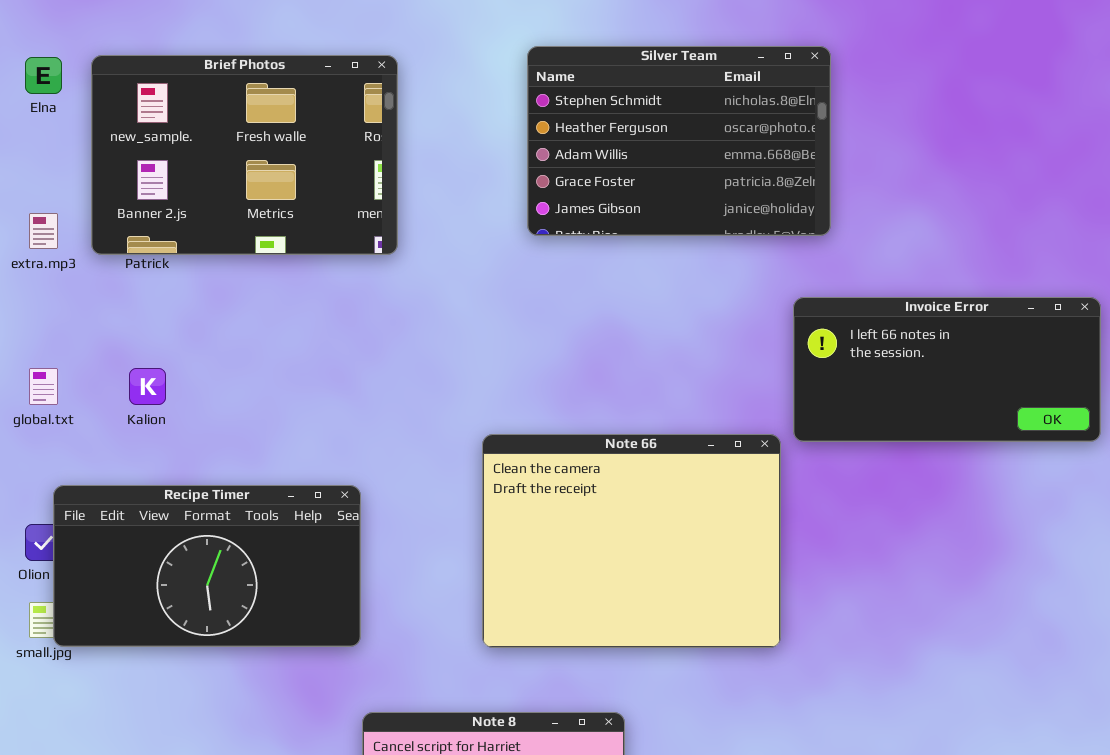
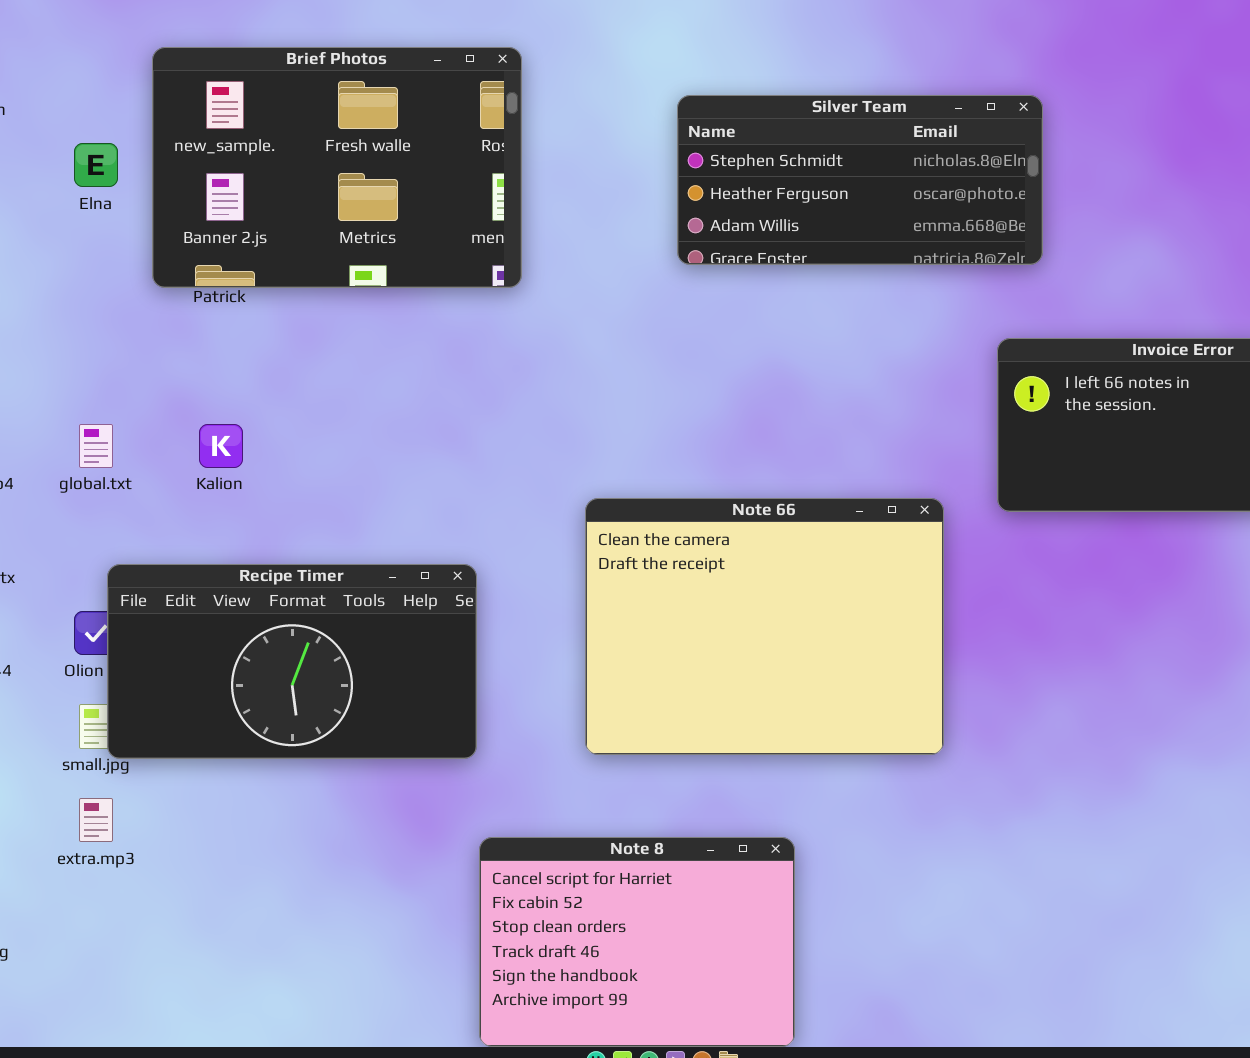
Silver Team: [527,46,831,236] -> [677,95,1043,265], resized
Elna: [25,57,62,94] -> [74,143,118,187], moved
extra.mp3: [29,213,58,249] -> [79,798,113,842], moved
Note 66: [482,434,781,648] -> [585,498,944,755], moved

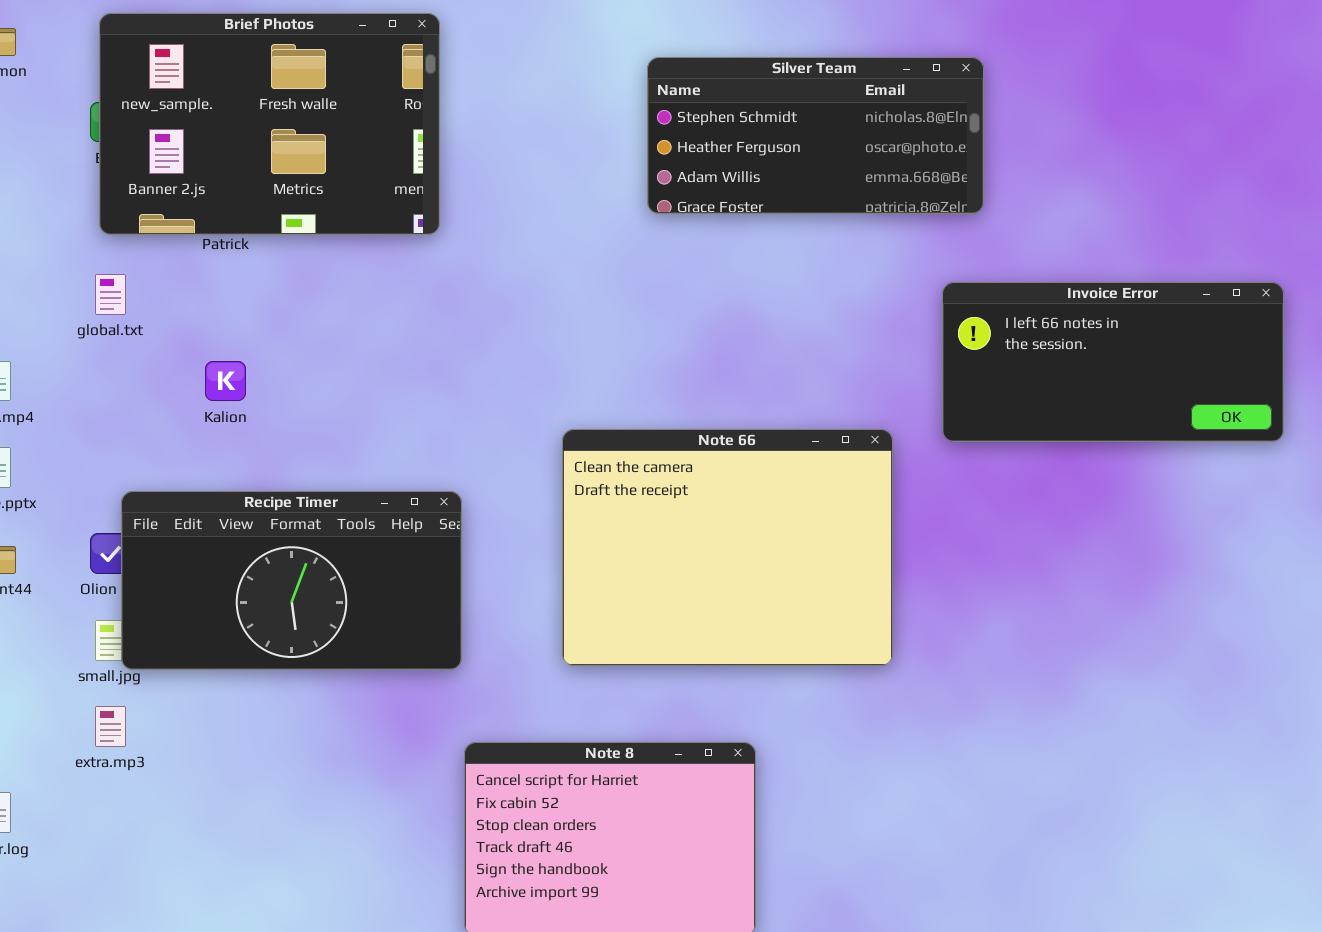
Brief Photos: [152,47,522,288] -> [99,13,440,235], moved
global.txt: [79,424,113,468] -> [95,274,126,315], moved

